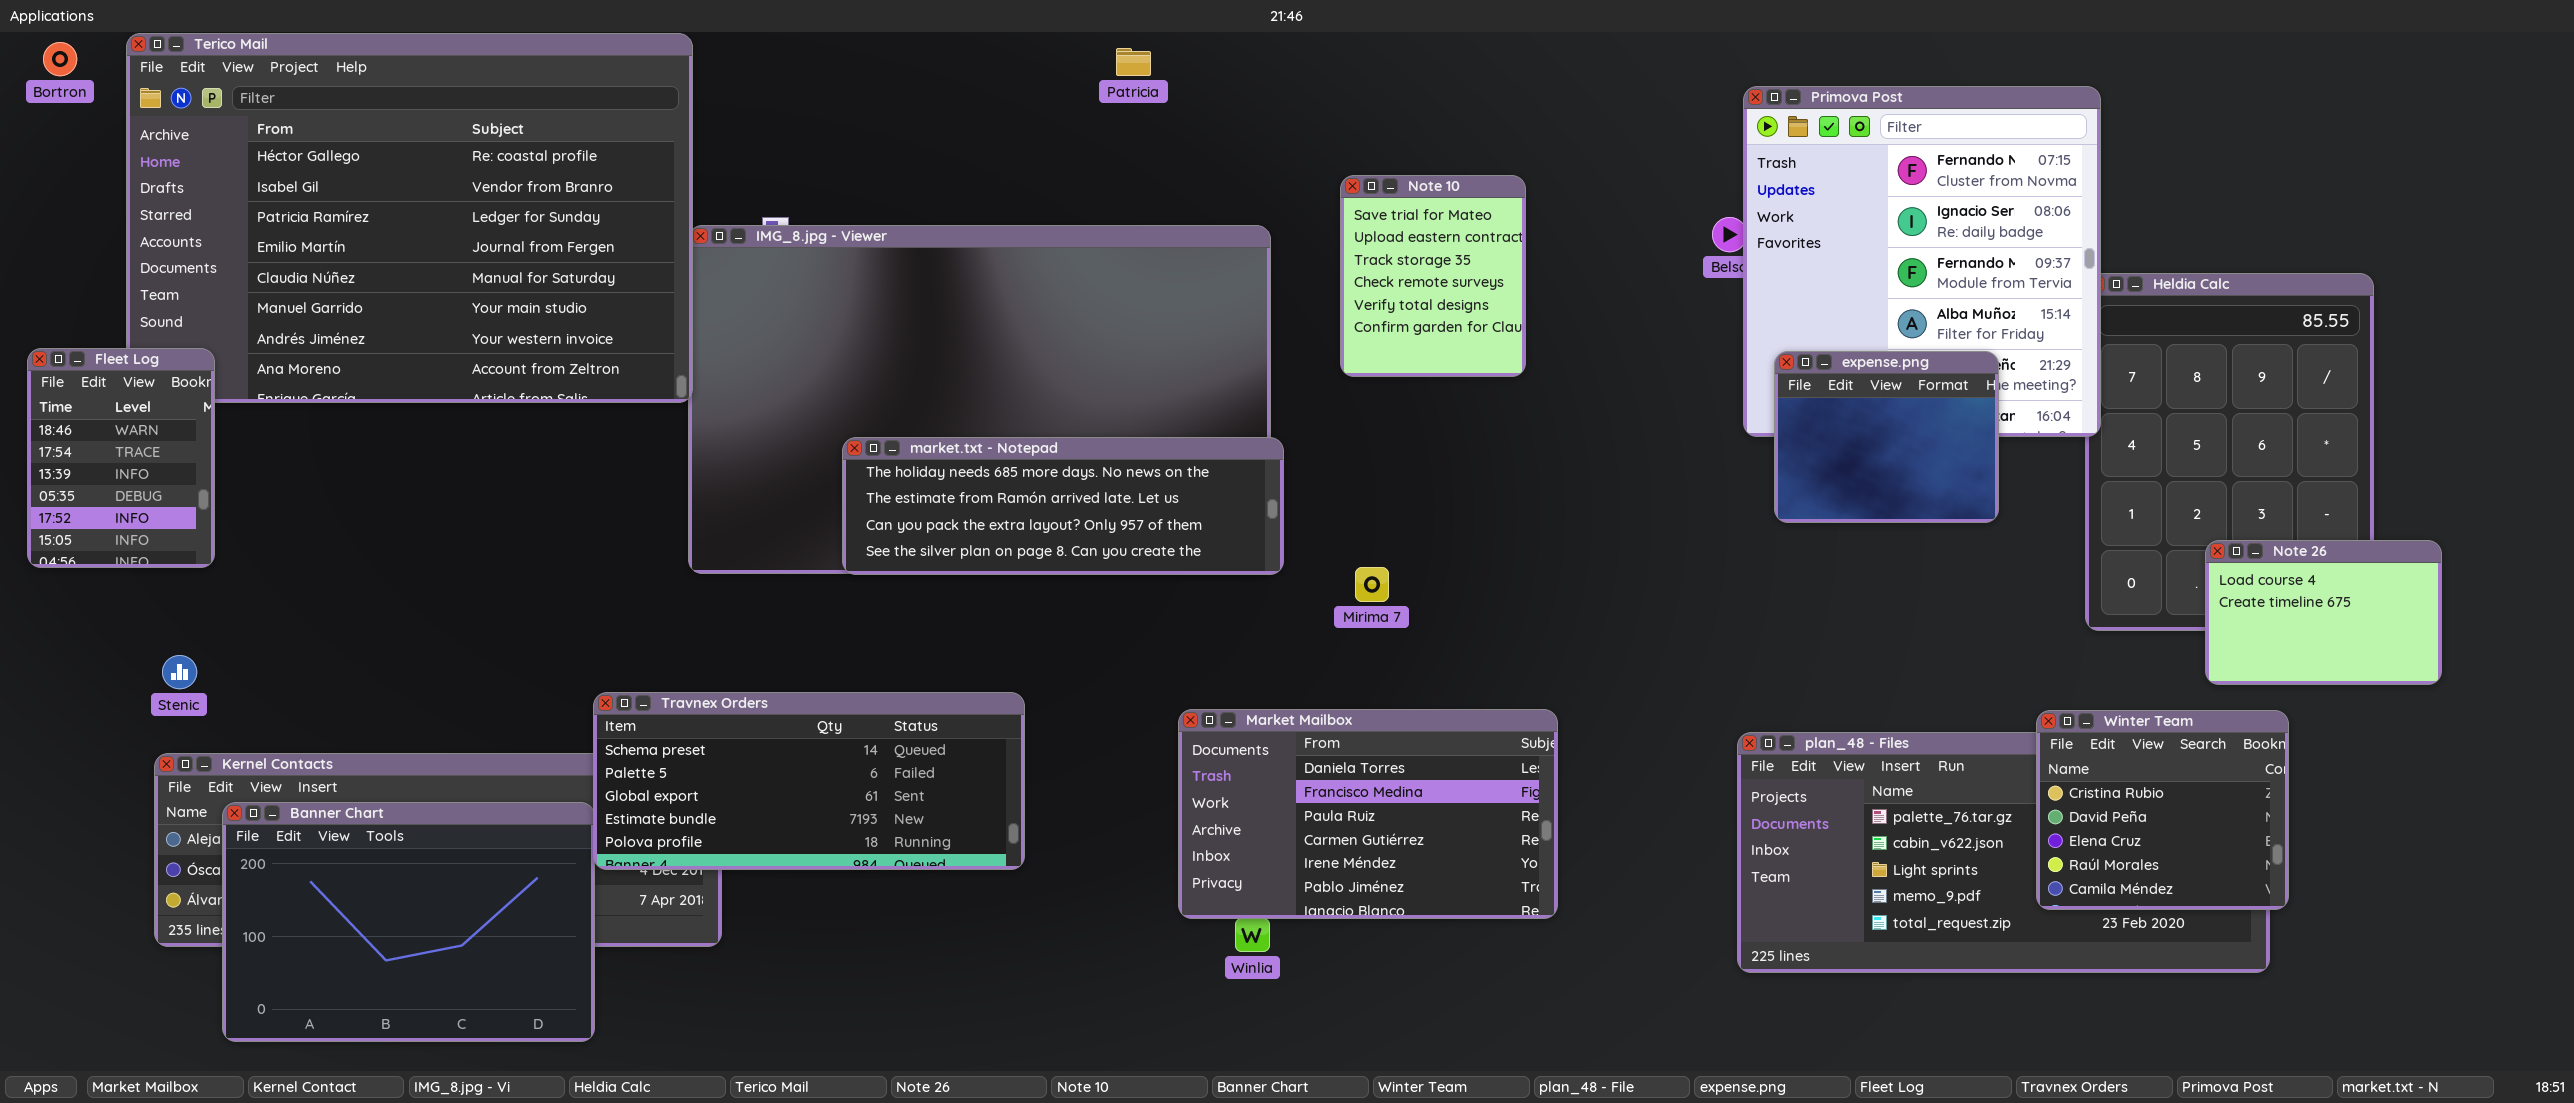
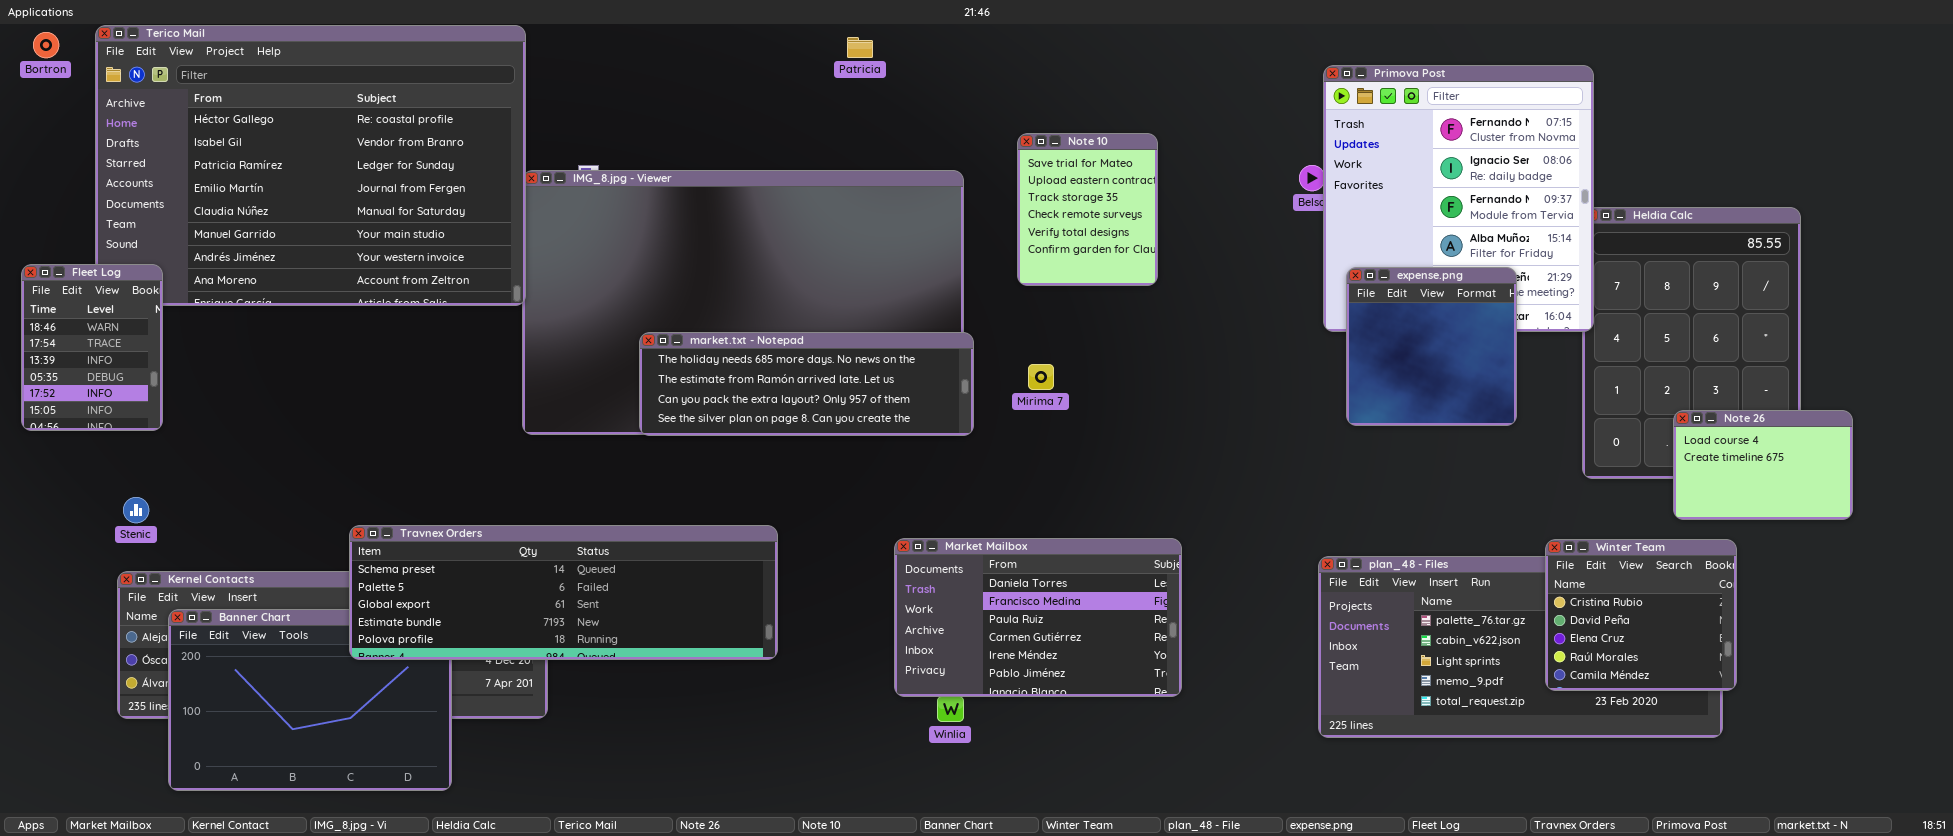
expense.png: [1774,351,1999,523] -> [1346,267,1517,426], resized
Mirima 7: [1355,567,1389,602] -> [1028,364,1054,390], moved
Travnex Orders: [593,692,1025,870] -> [349,525,778,660], resized

